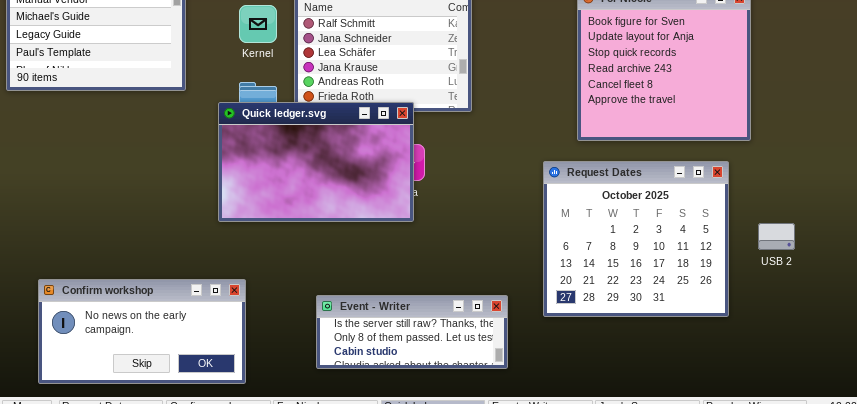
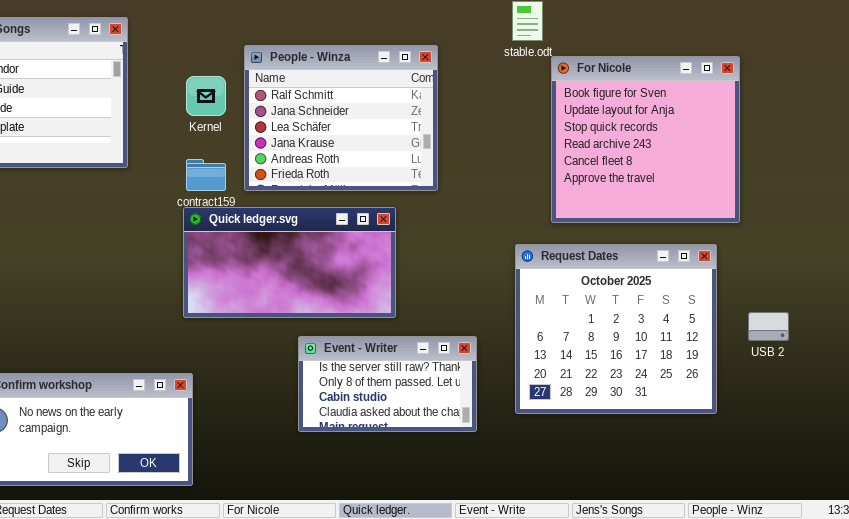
Quick ledger.svg: [218,102,414,222] -> [183,207,396,318], moved, resized
Event - Writer: [316,295,508,369] -> [298,336,477,432], moved, resized

